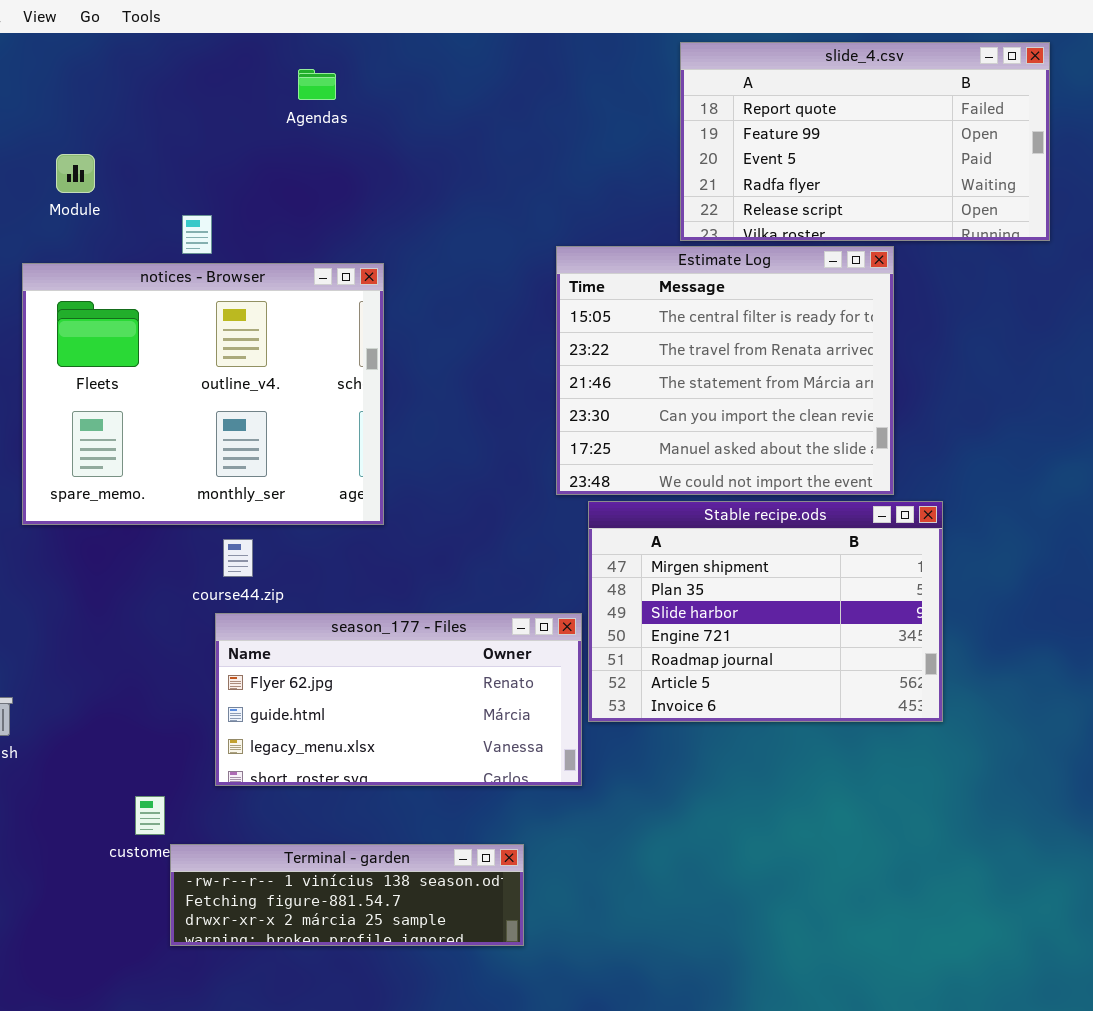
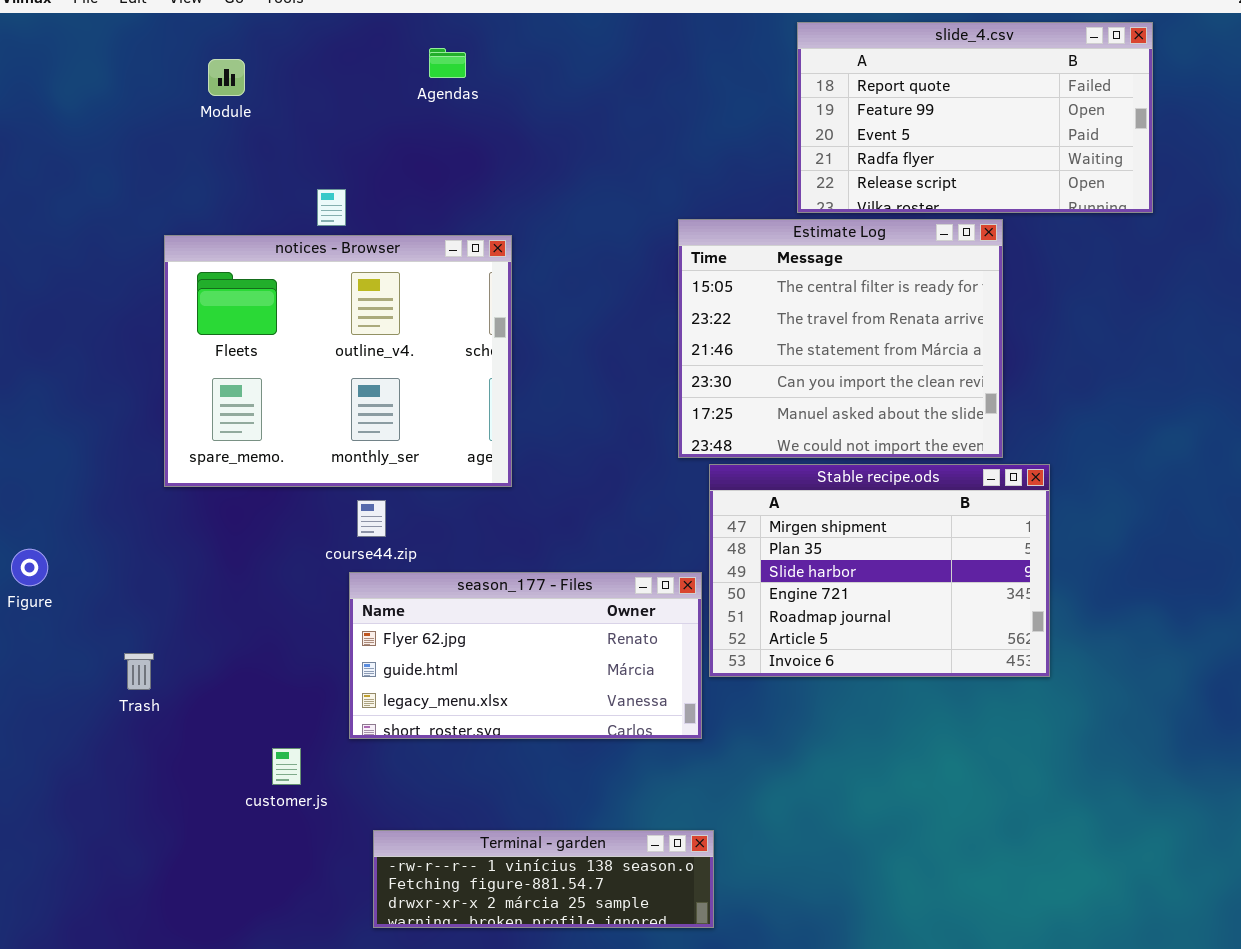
Module: [56,154,95,193] -> [208,59,245,96], moved
Terminal - garden: [170,844,524,946] -> [373,830,714,928], moved

